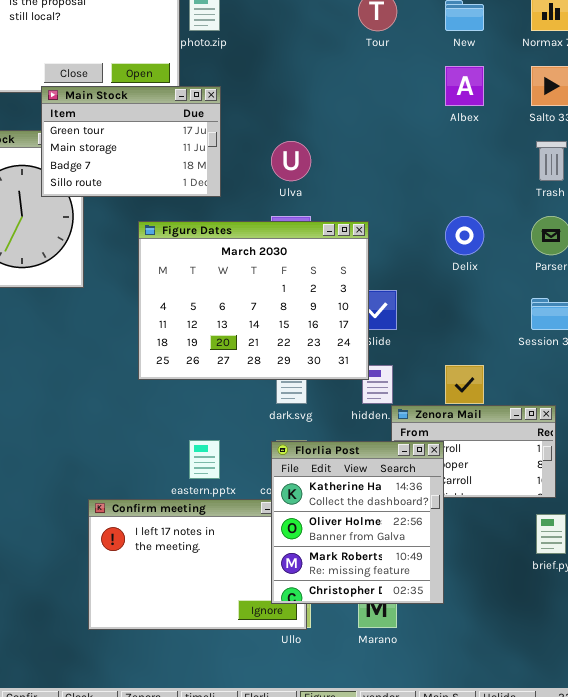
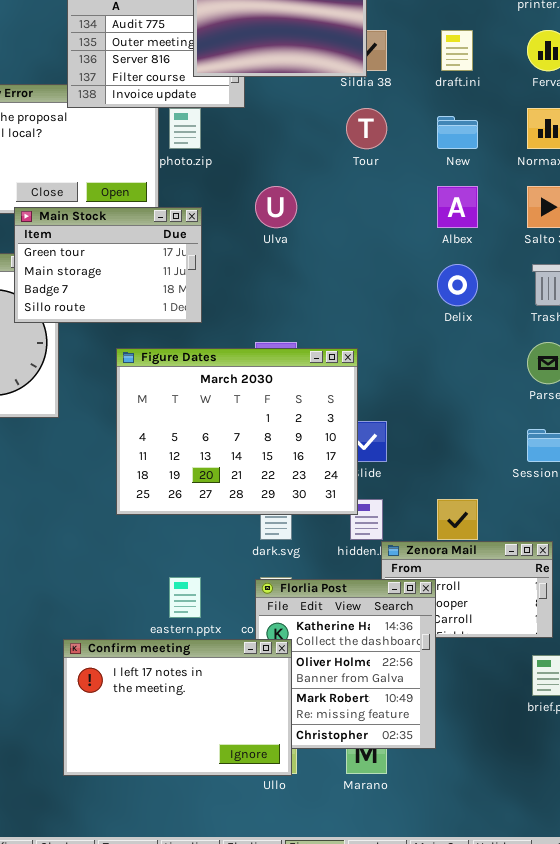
Ulva: [271,141,311,181] -> [255,186,297,228], moved
Delix: [445,216,484,255] -> [437,264,478,306], moved
Confirm meeting: [88,499,307,630] -> [63,639,292,776], raised

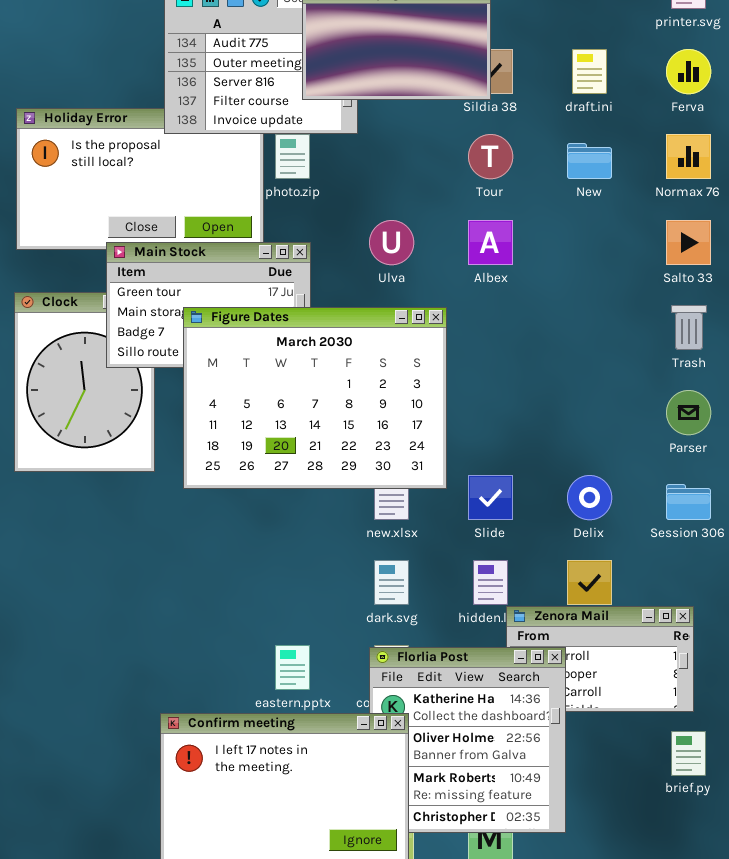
Albex: [437,186,478,228] -> [468,220,513,265], moved
Delix: [437,264,478,306] -> [567,475,612,520], moved
Figure Dates: [116,348,358,515] -> [183,307,447,489], moved

